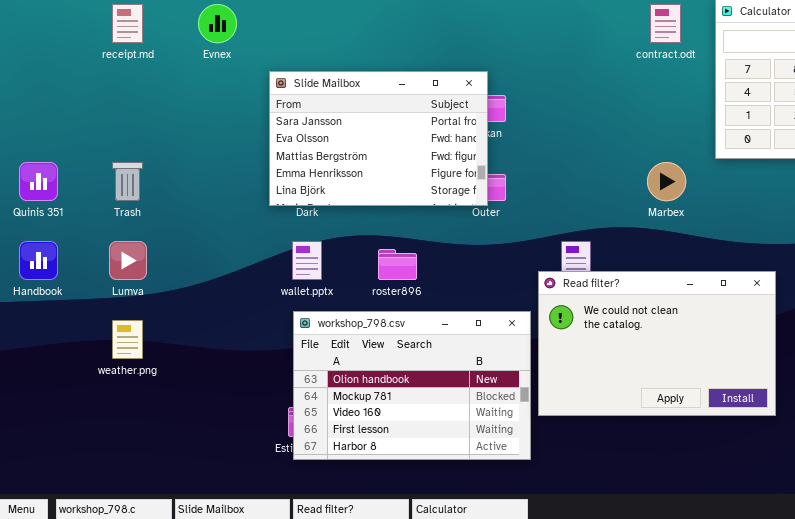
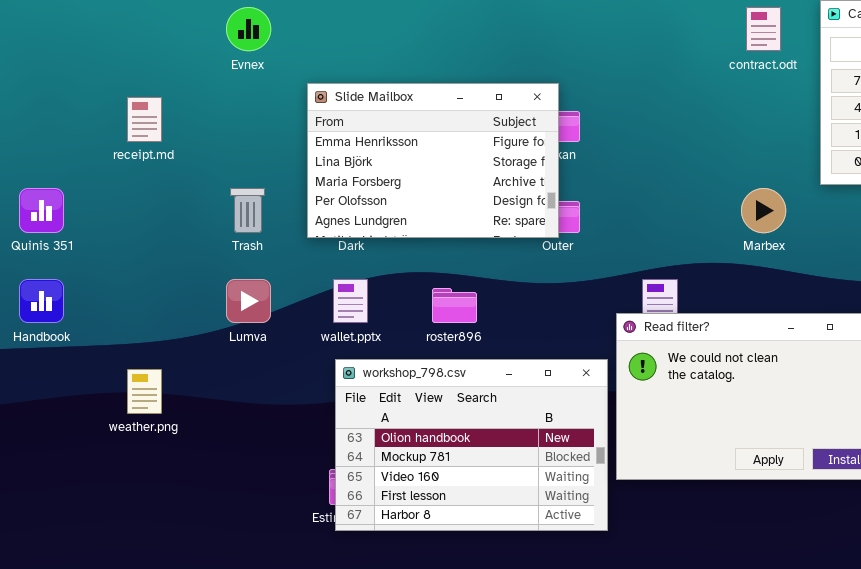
receipt.md: [112,4,143,43] -> [127,97,162,142], moved
Slide Mailbox: [269,71,488,206] -> [307,83,559,238], scrolled down 3 rows
Trash: [112,162,143,201] -> [230,188,265,233], moved
Lumva: [109,241,147,280] -> [226,279,271,323], moved

